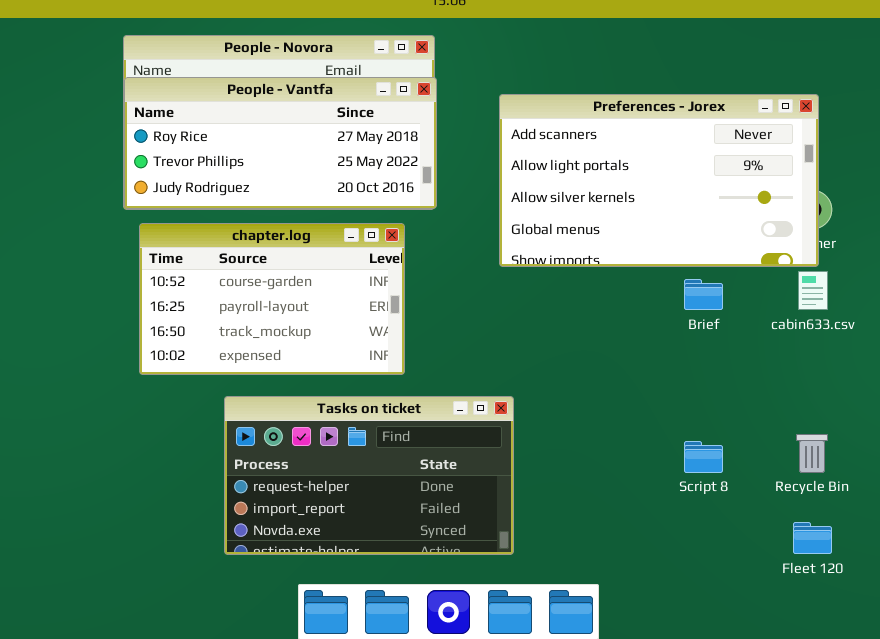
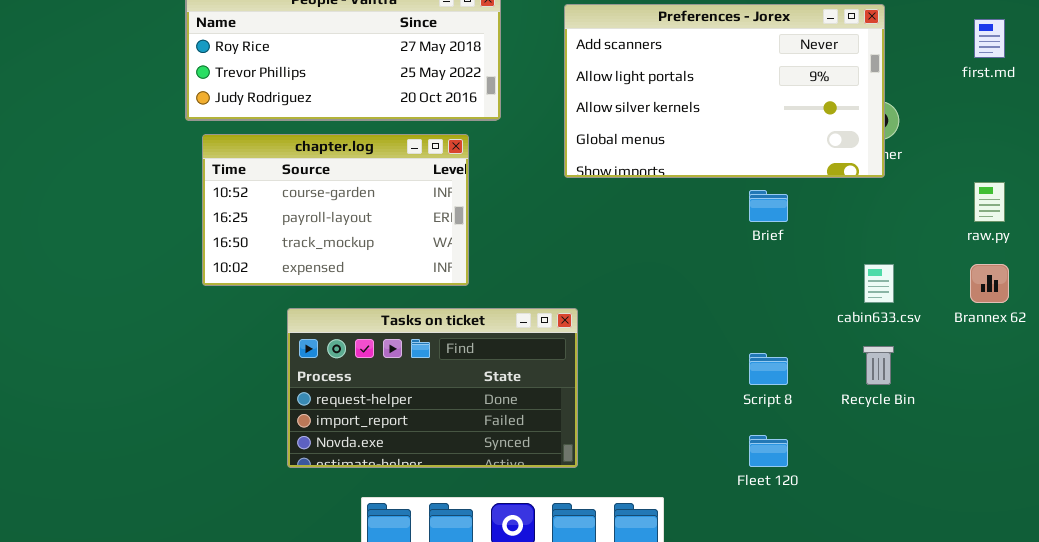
cabin633.csv: [798,271,828,310] -> [864,264,894,303], moved
Fleet 120: [793,522,832,554] -> [749,435,788,467], moved

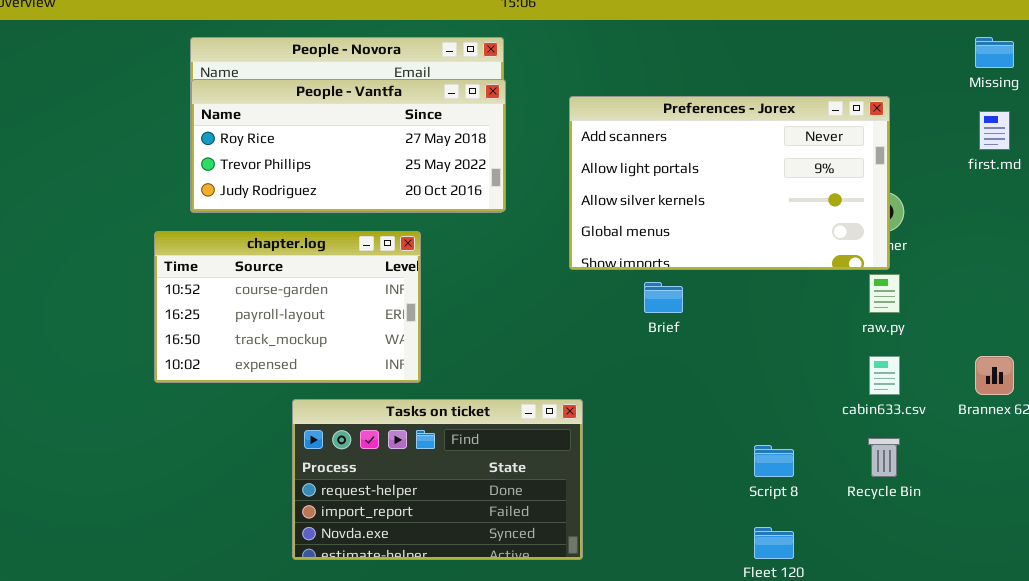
chapter.log: [202,134,469,286] -> [154,231,421,383], moved
raw.py: [974,182,1005,222] -> [869,274,900,313], moved
Brief: [749,190,788,222] -> [644,282,683,313], moved

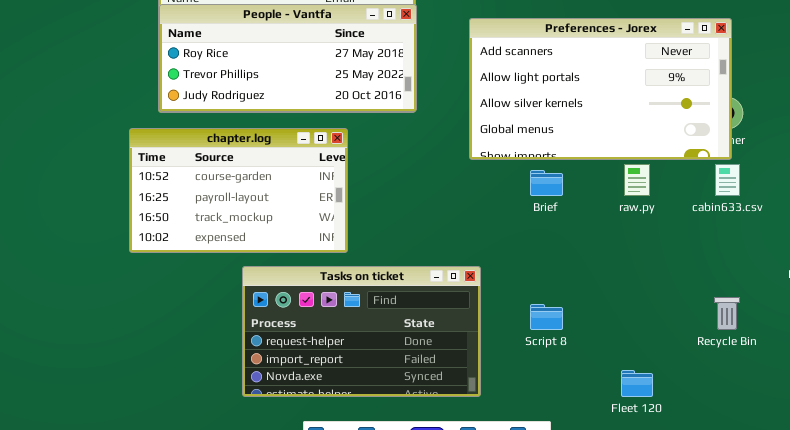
raw.py: [869,274,900,313] -> [624,164,650,196], moved
cabin633.csv: [869,356,900,395] -> [715,164,740,196], moved
Script 8: [754,445,794,477] -> [530,304,563,330], moved

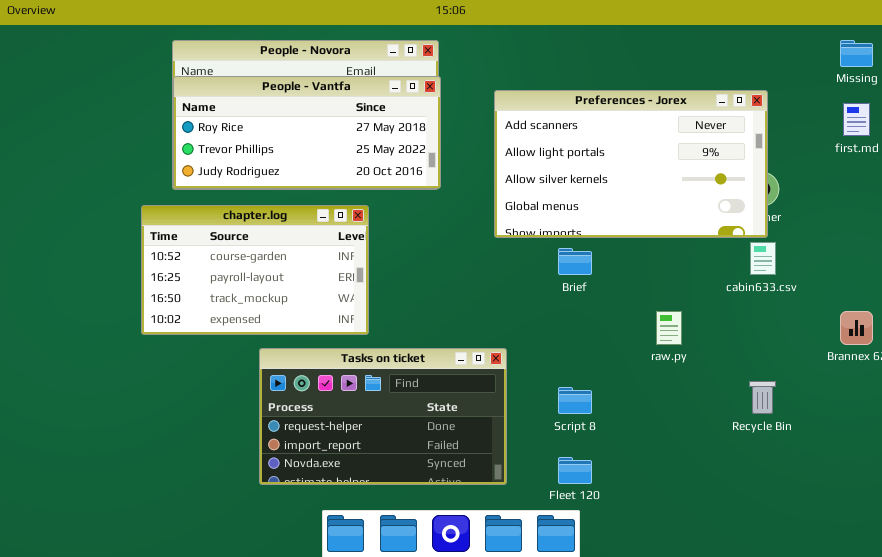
raw.py: [624,164,650,196] -> [656,311,682,345], moved
Fleet 120: [621,370,653,397] -> [558,457,592,484], moved

